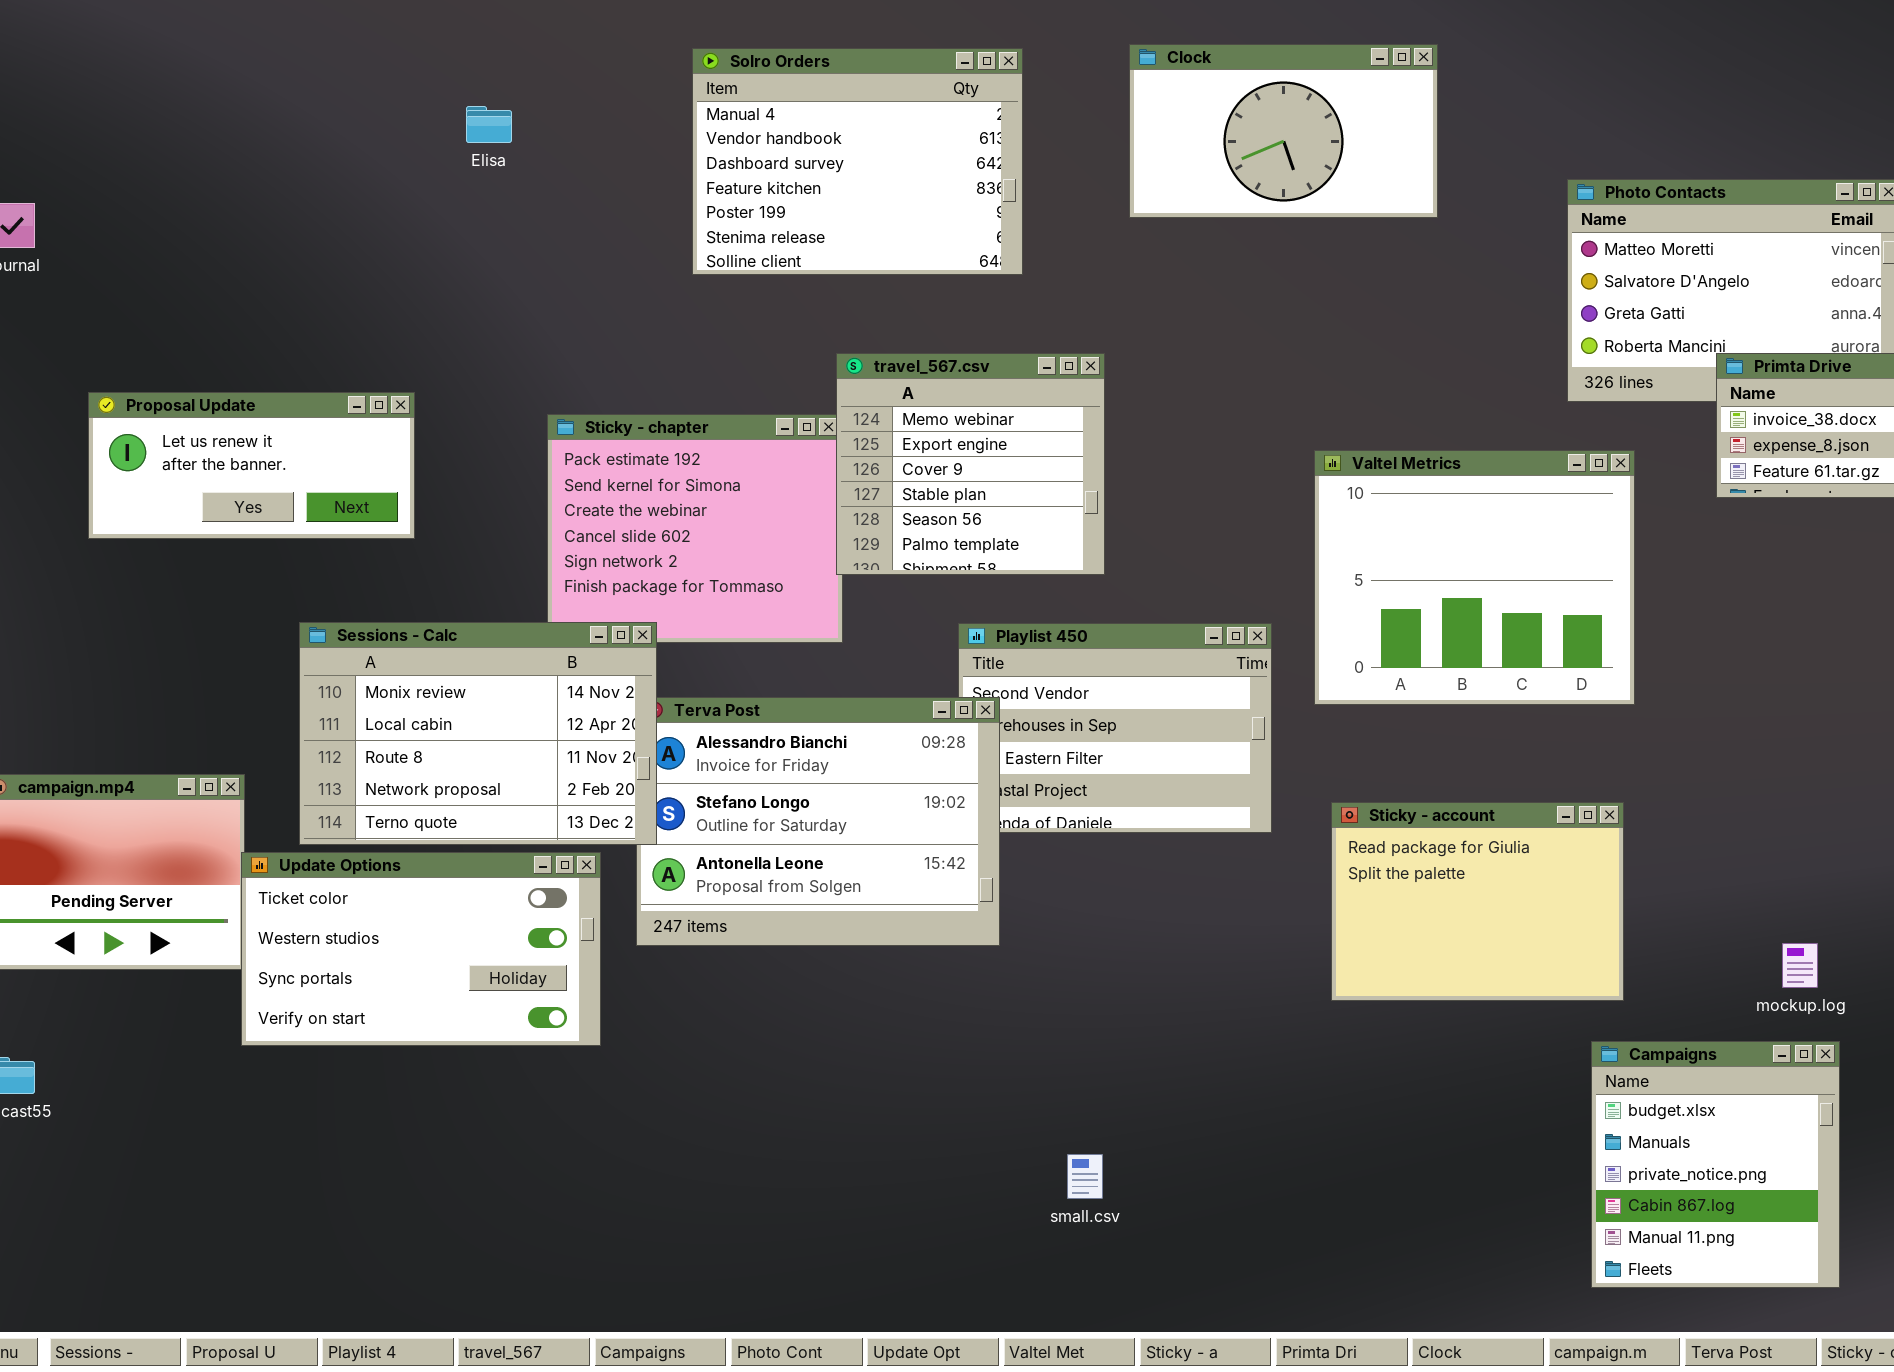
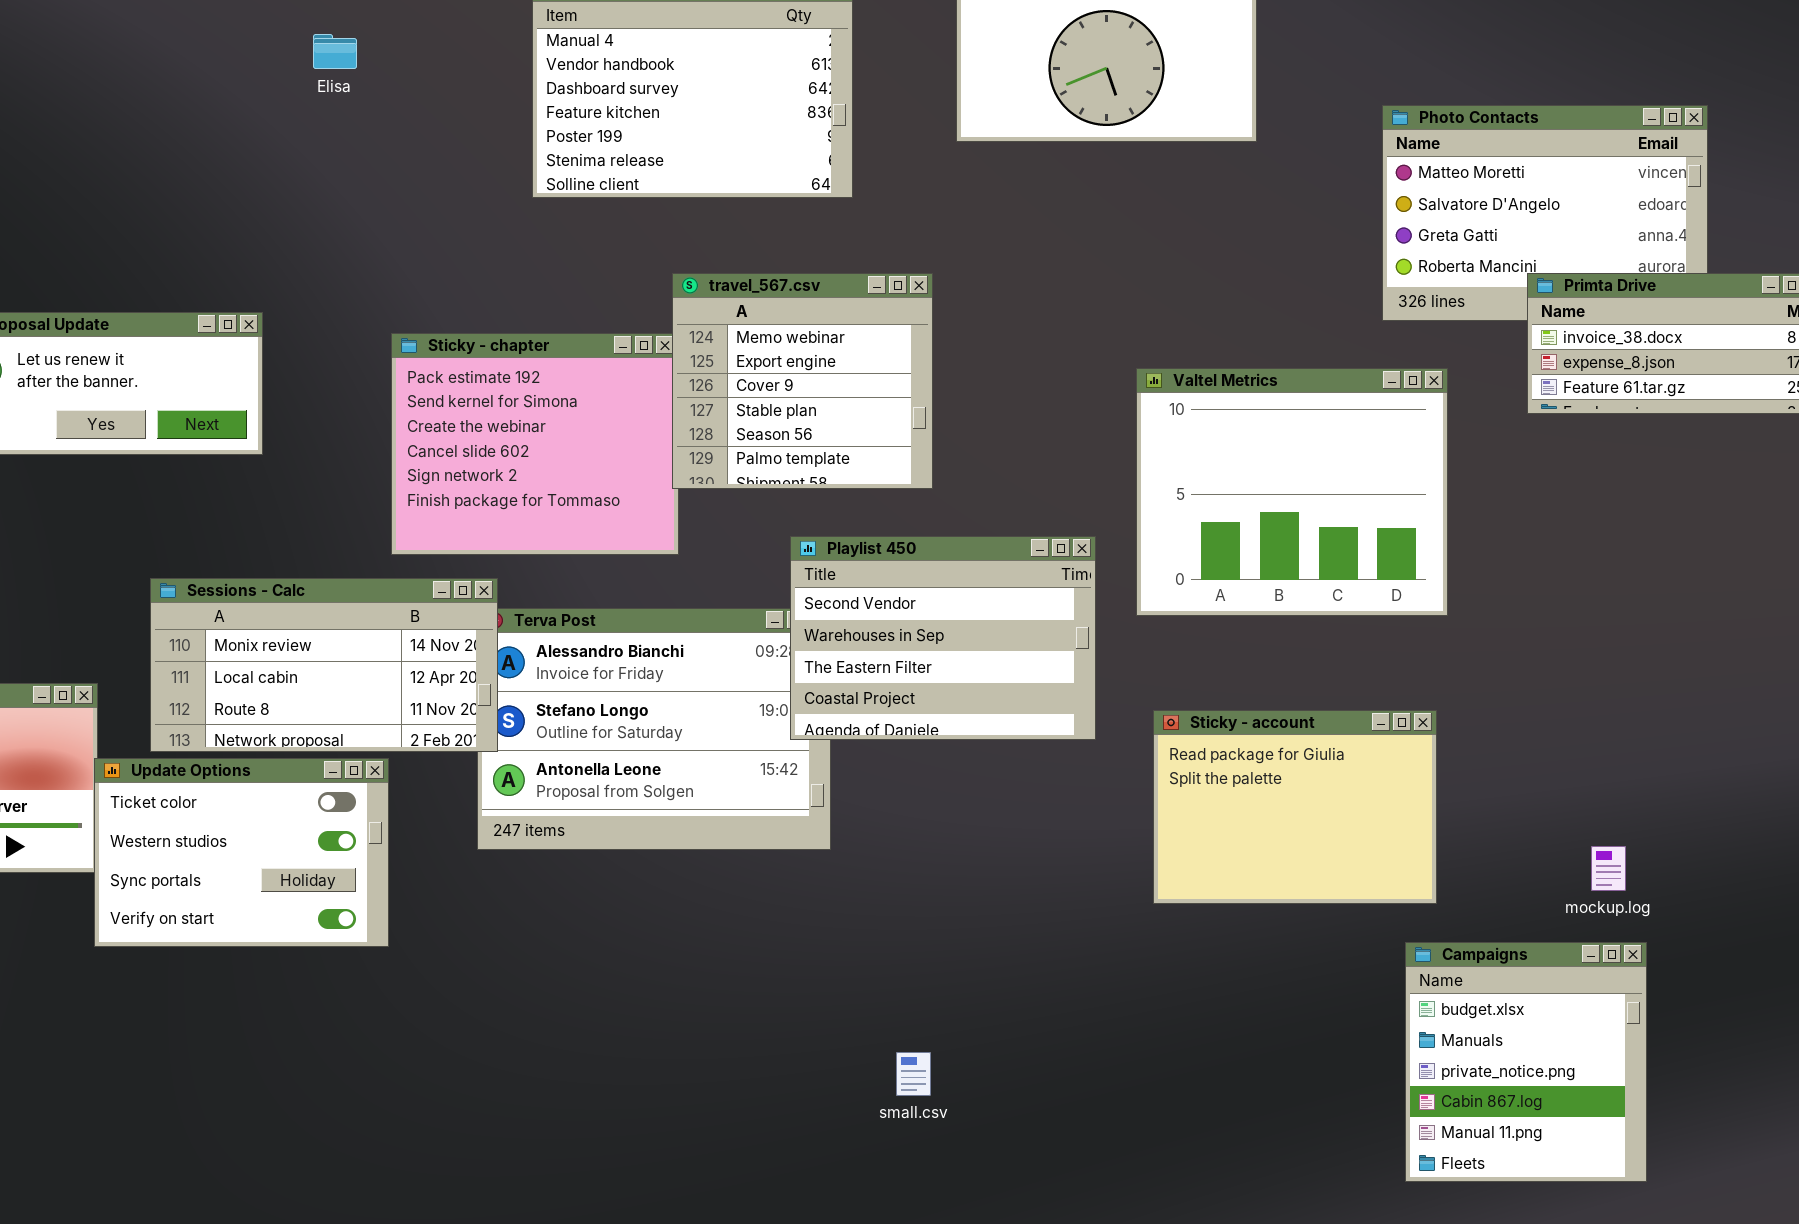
Sessions - Calc: [299,622,657,845] -> [150,578,498,752], resized
Playlist 450: [958,623,1272,833] -> [790,536,1096,740], raised
Update Options: [241,852,601,1046] -> [94,758,389,947], resized

